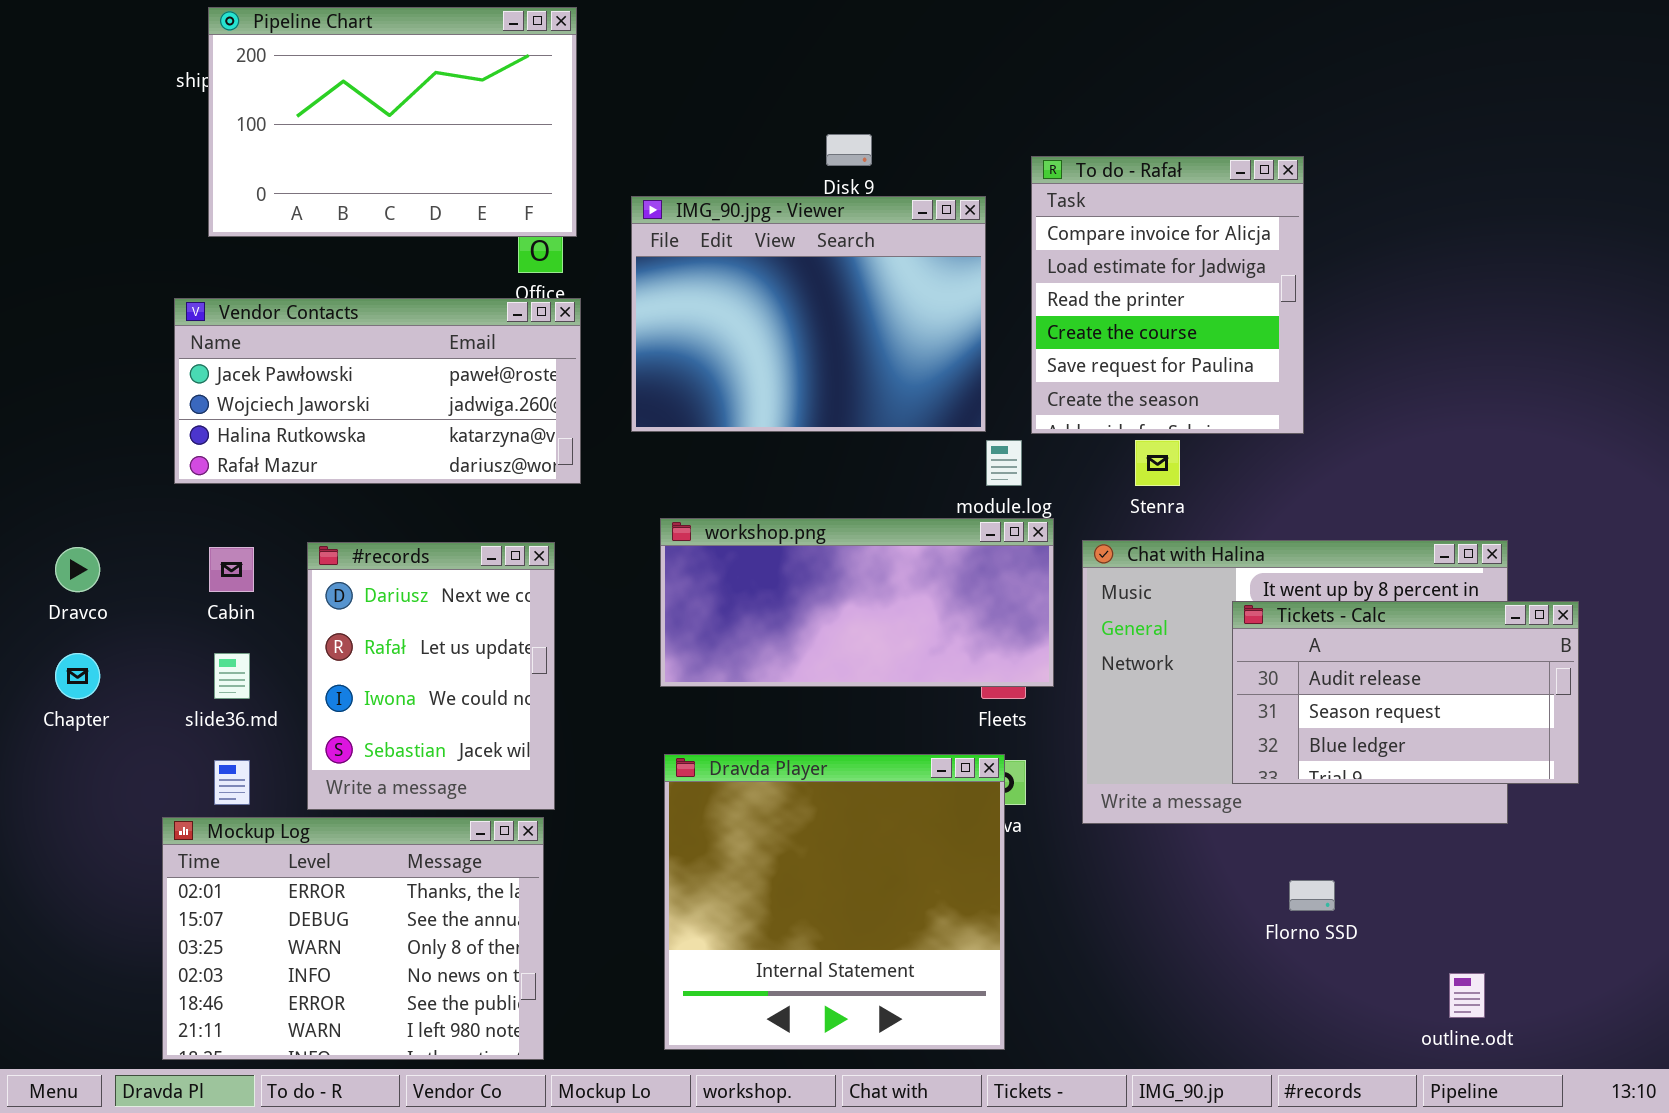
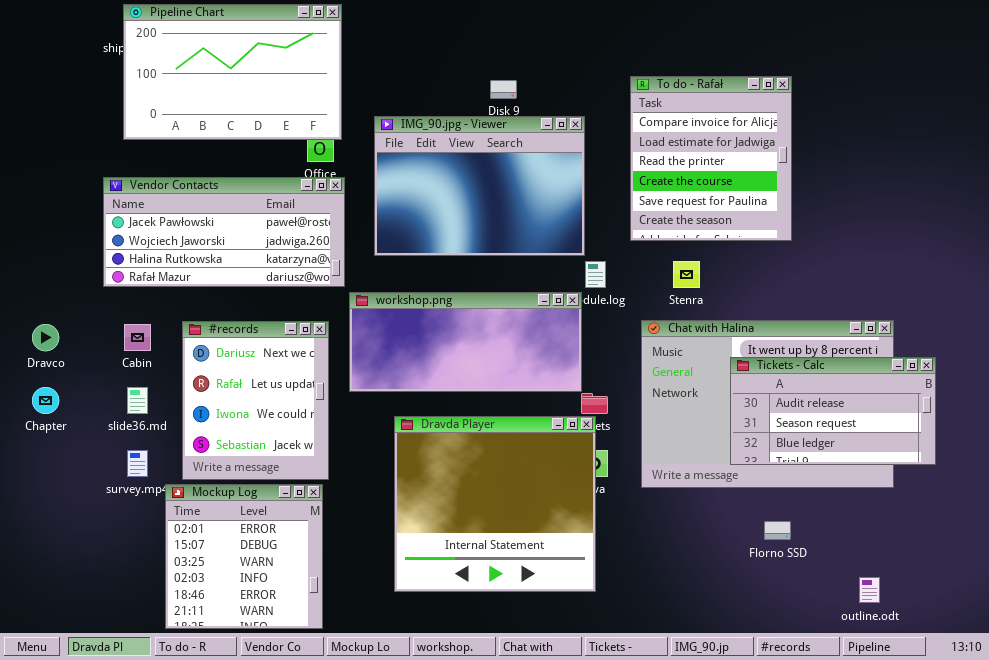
To do - Rafał: [1031,156,1304,434] -> [630,76,792,241], moved
workshop.png: [660,518,1054,687] -> [349,292,582,392], moved
Dravda Player: [664,754,1005,1050] -> [394,416,596,592], moved
Mockup Log: [162,817,544,1060] -> [165,484,323,629], resized

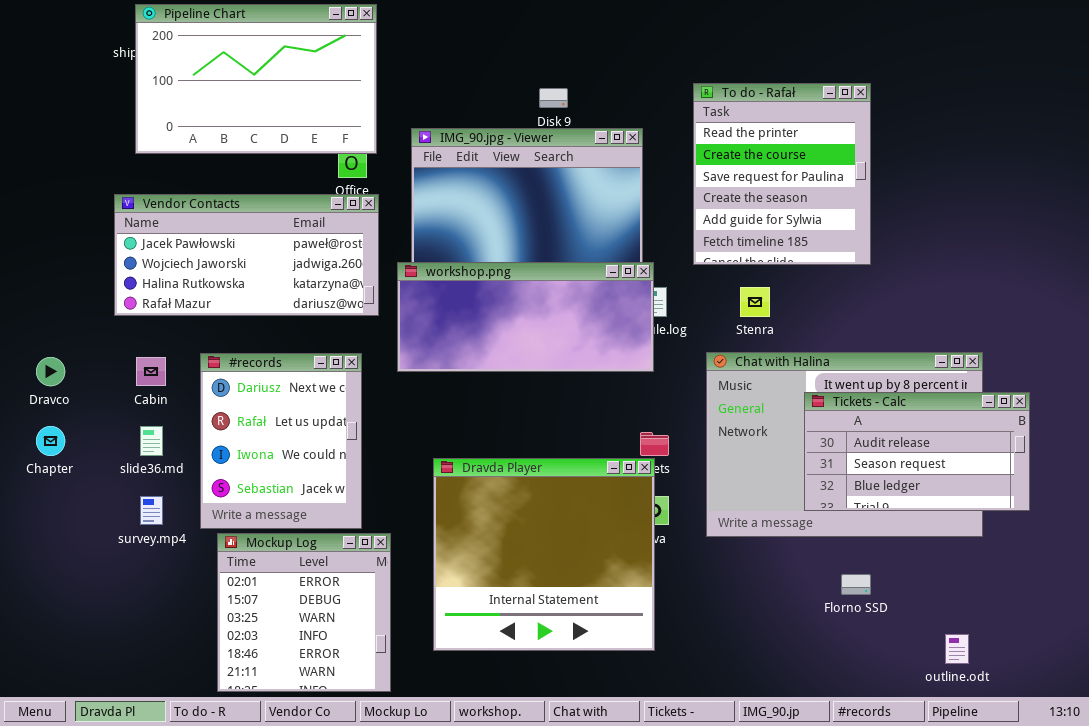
To do - Rafał: [630,76,792,241] -> [693,83,871,265], scrolled down 2 rows
workshop.png: [349,292,582,392] -> [397,262,654,372], moved
Mockup Log: [165,484,323,629] -> [217,533,391,692], moved

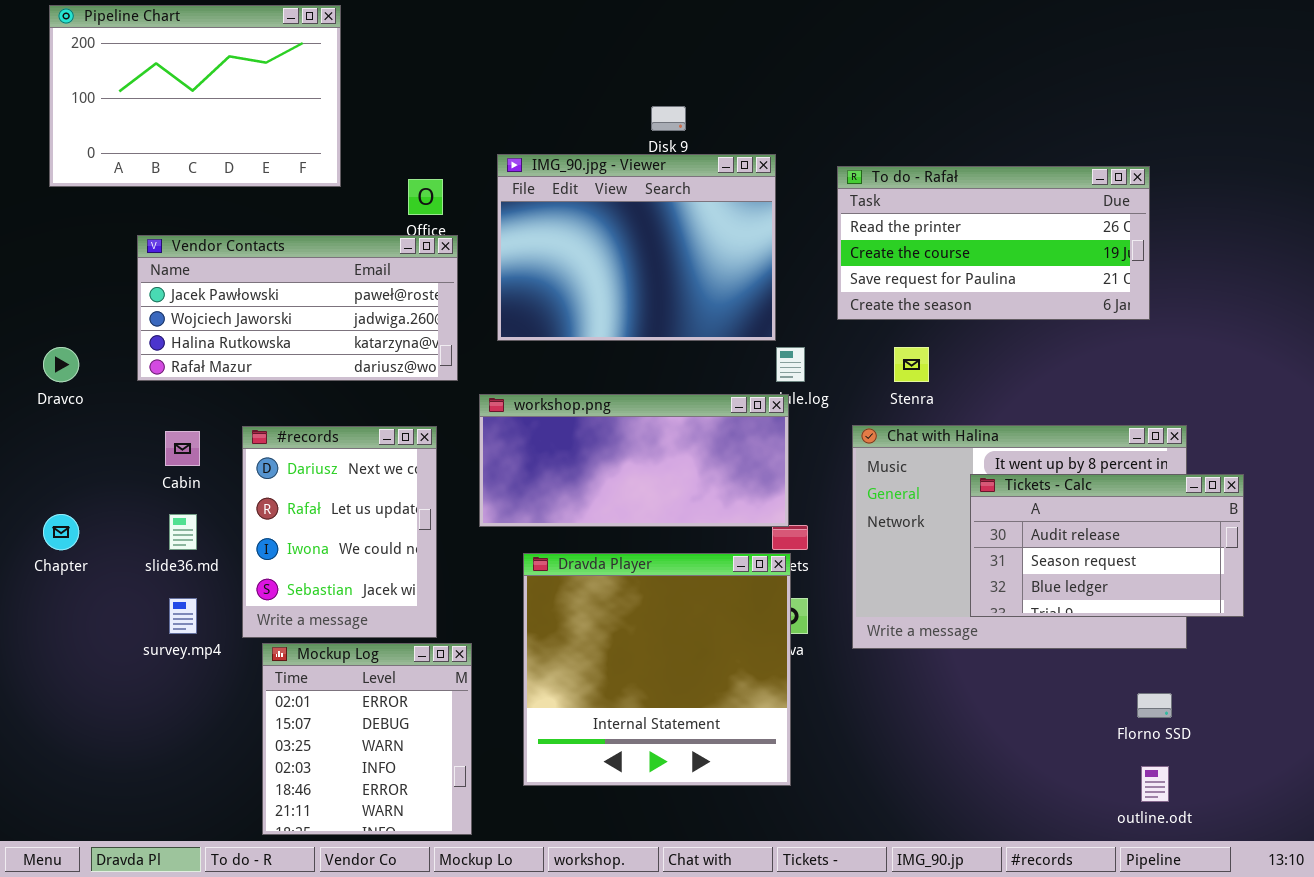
Pipeline Chart: [135,4,377,154] -> [49,5,341,187], moved
To do - Rafał: [693,83,871,265] -> [837,166,1150,320], resized
workshop.png: [397,262,654,372] -> [479,394,789,527], moved
Dravco: [36,357,65,386] -> [43,347,79,382], moved
Florno SSD: [841,574,871,595] -> [1137,693,1172,718], moved

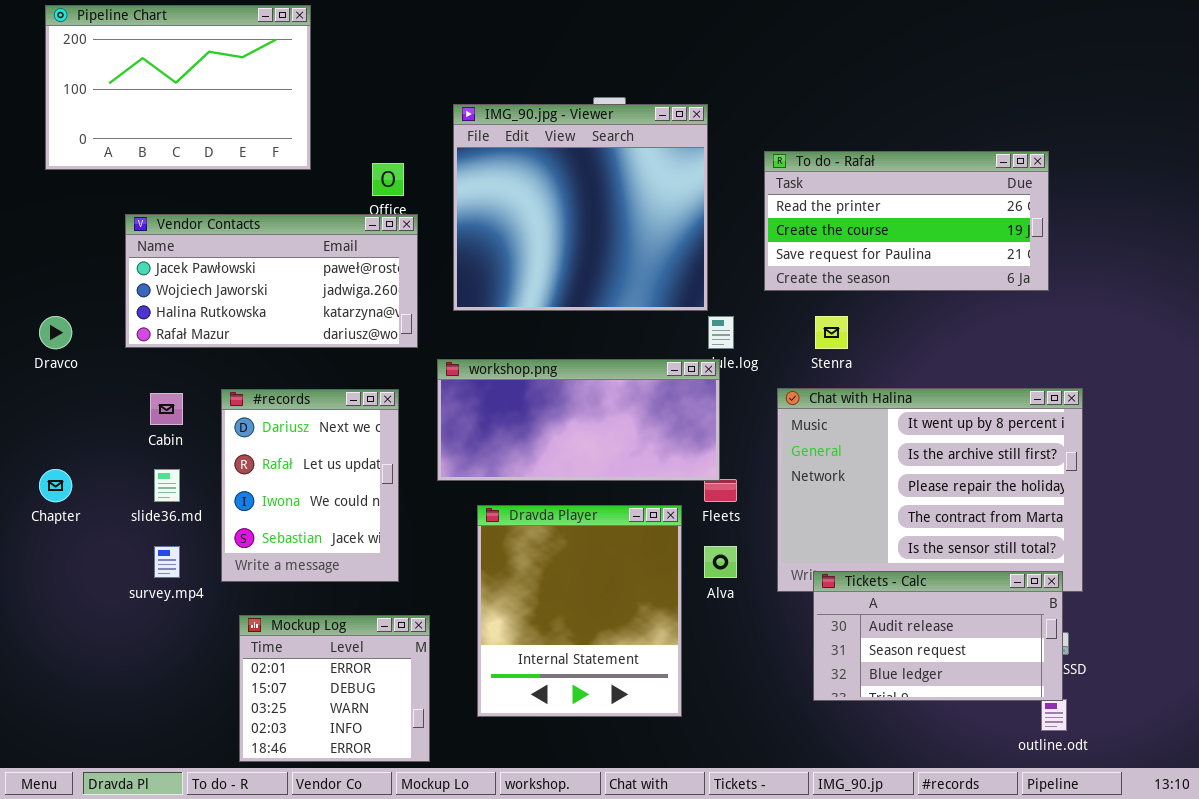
IMG_90.jpg - Viewer: [497,154,776,341] -> [453,104,708,311], resized
Tickets - Calc: [970,474,1244,617] -> [813,571,1063,701], moved
Dravda Player: [523,553,791,786] -> [477,505,682,717], resized
Mockup Log: [262,643,472,835] -> [239,615,430,762], resized

